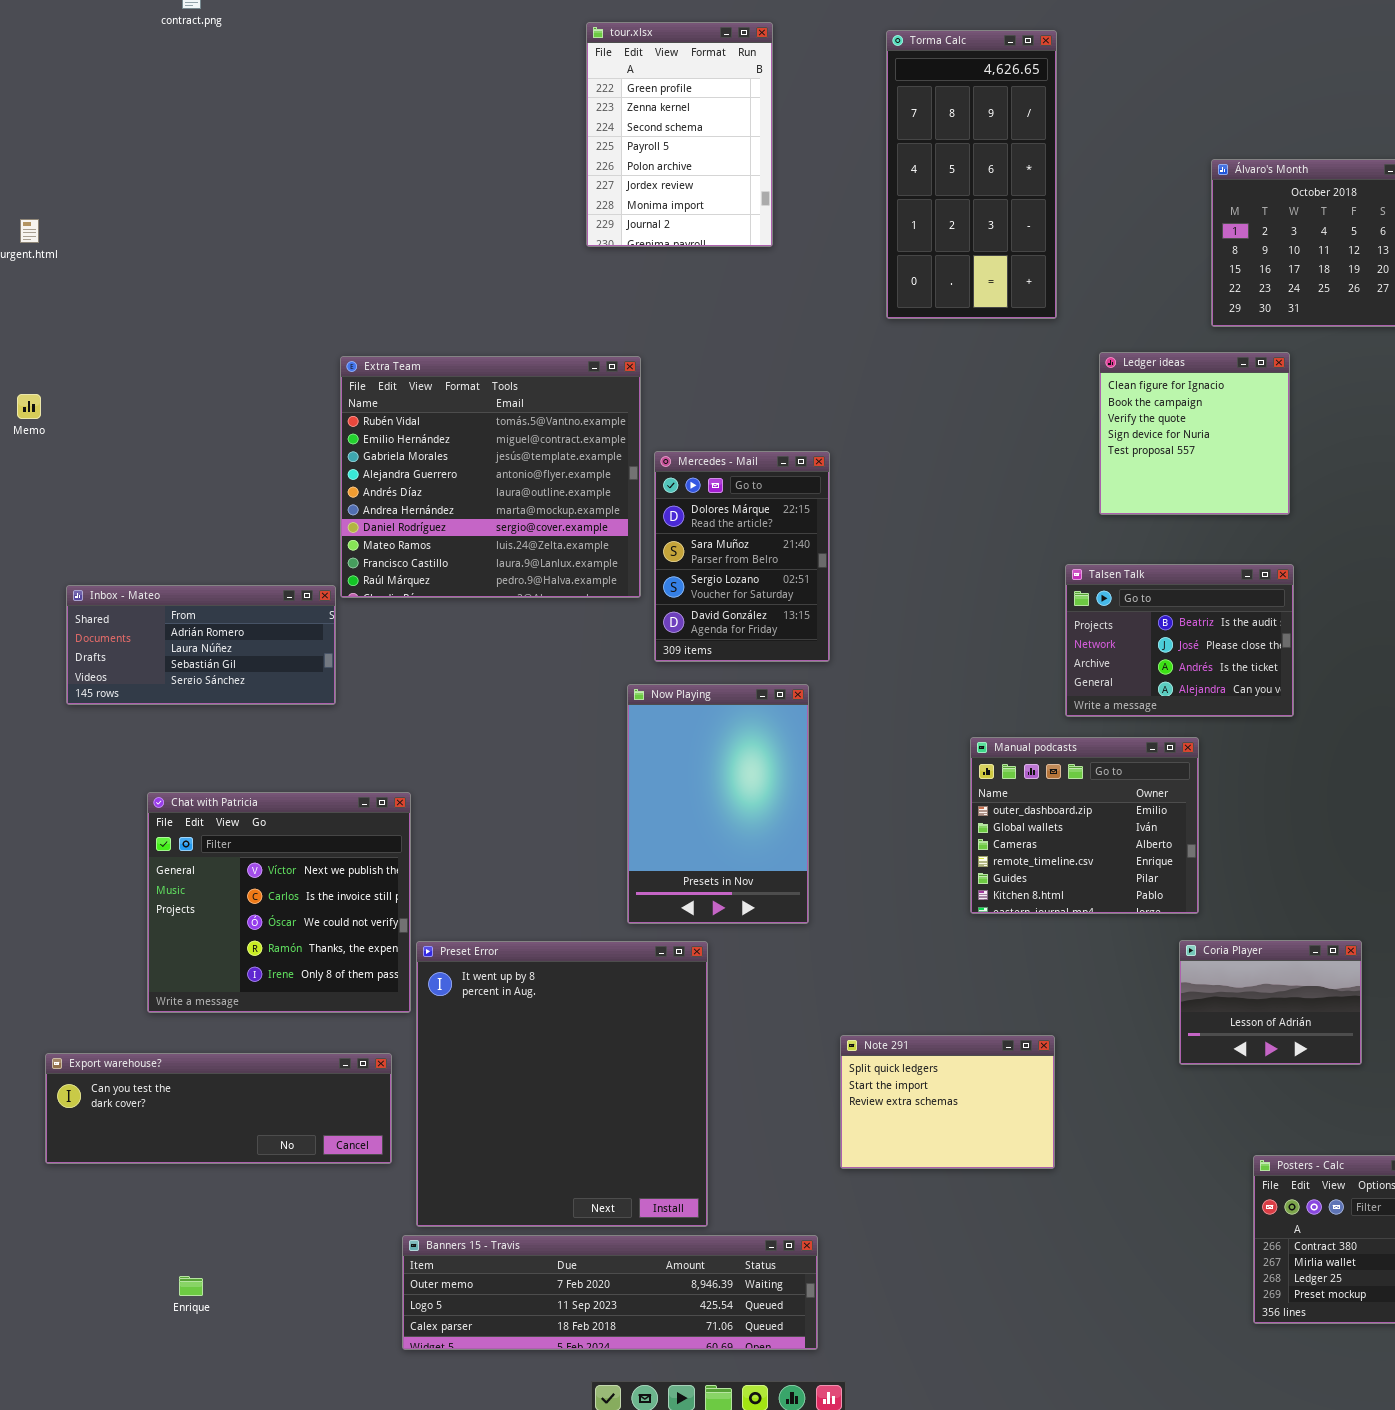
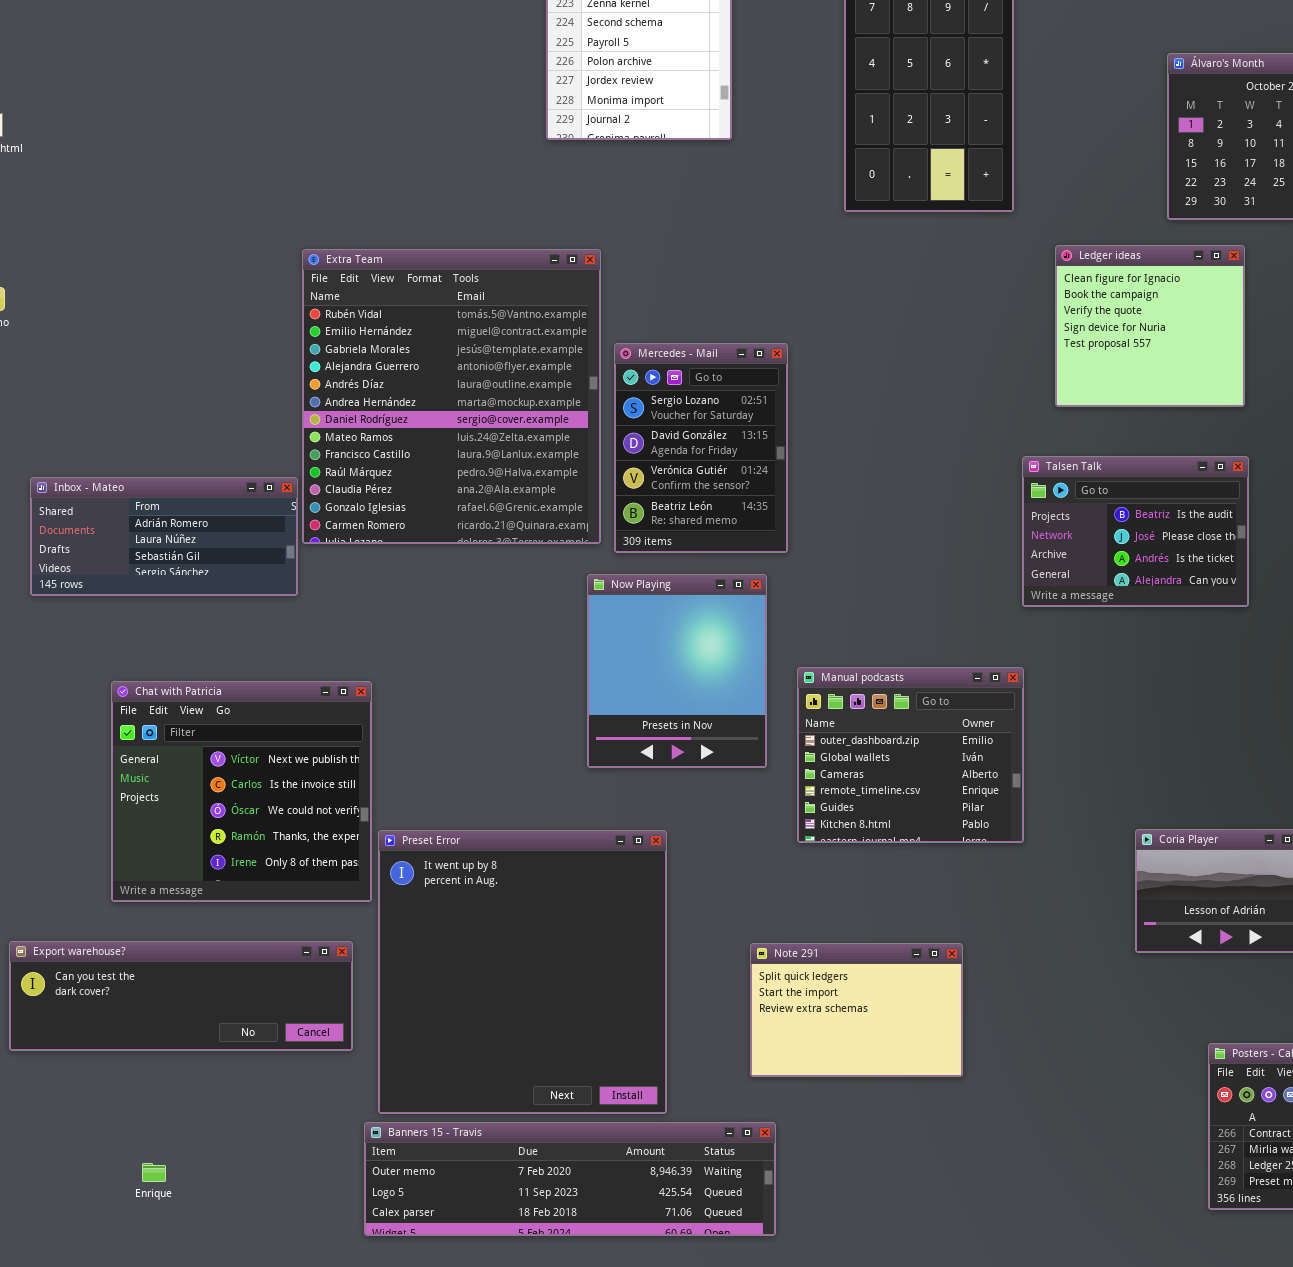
Extra Team: [340,356,641,598] -> [302,249,601,544], resized
Mercedes - Mail: [654,451,830,662] -> [614,343,788,553], scrolled down 2 rows
Now Playing: [627,684,809,924] -> [587,574,767,768], resized
Manual podcasts: [970,737,1199,914] -> [797,667,1024,843], moved
Note 291: [840,1035,1055,1169] -> [750,943,963,1077], moved

